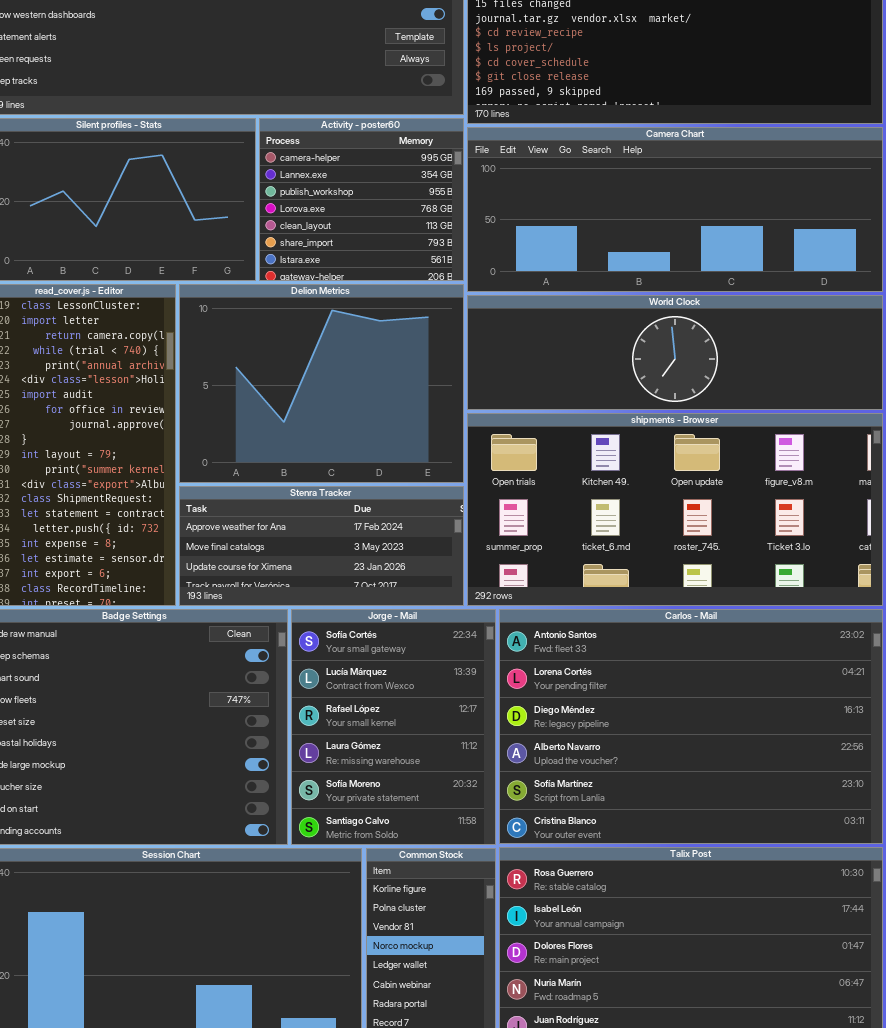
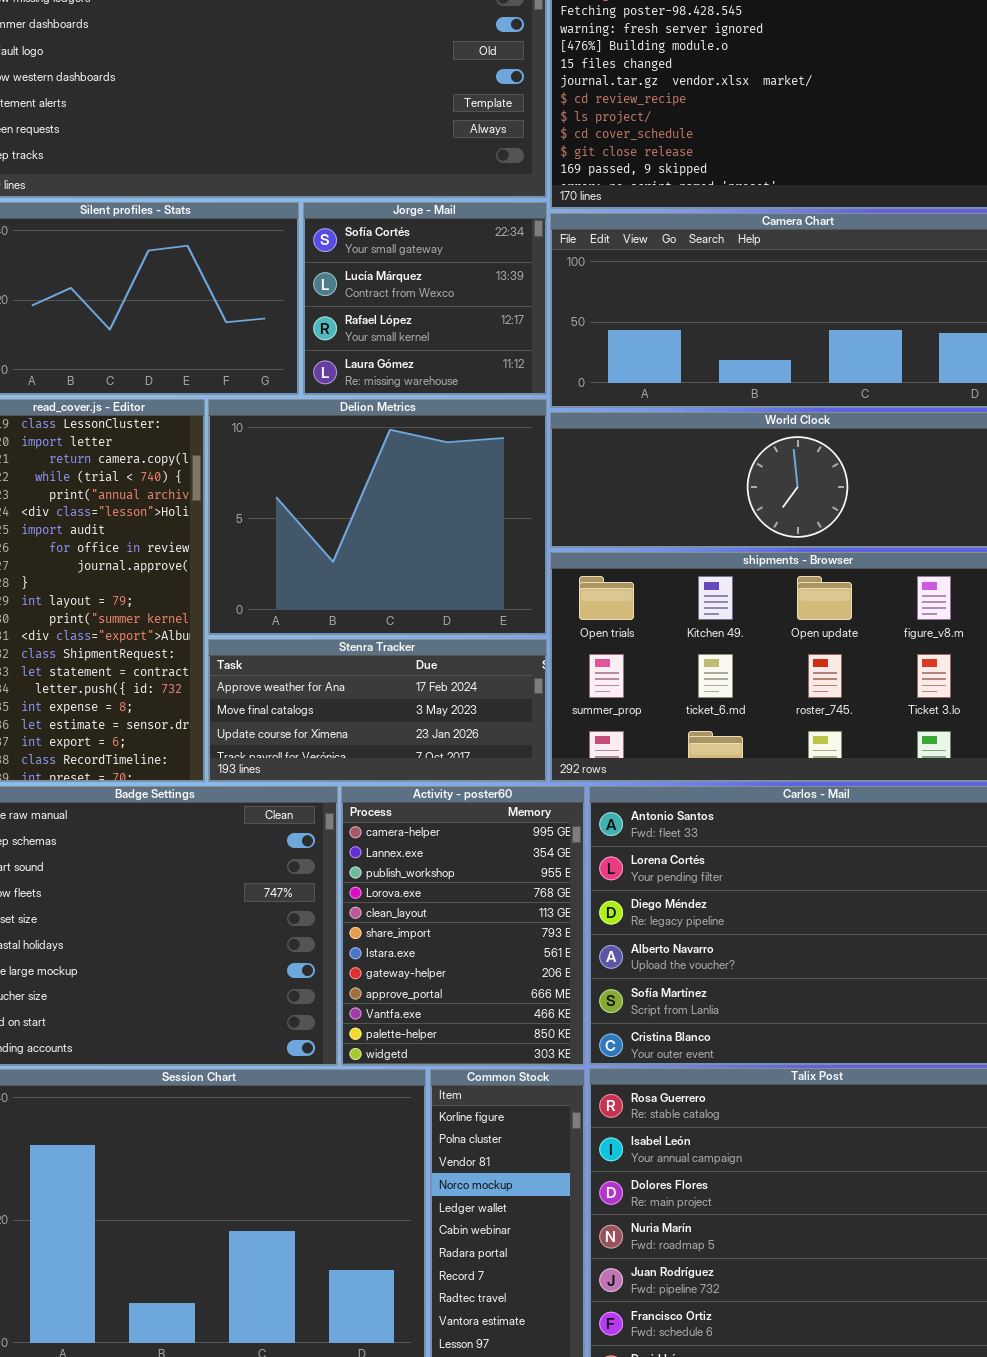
Activity - poster60: [259,118,464,281] -> [341,786,585,1066], moved, resized
Jorge - Mail: [291,609,496,845] -> [303,202,547,395], moved, resized

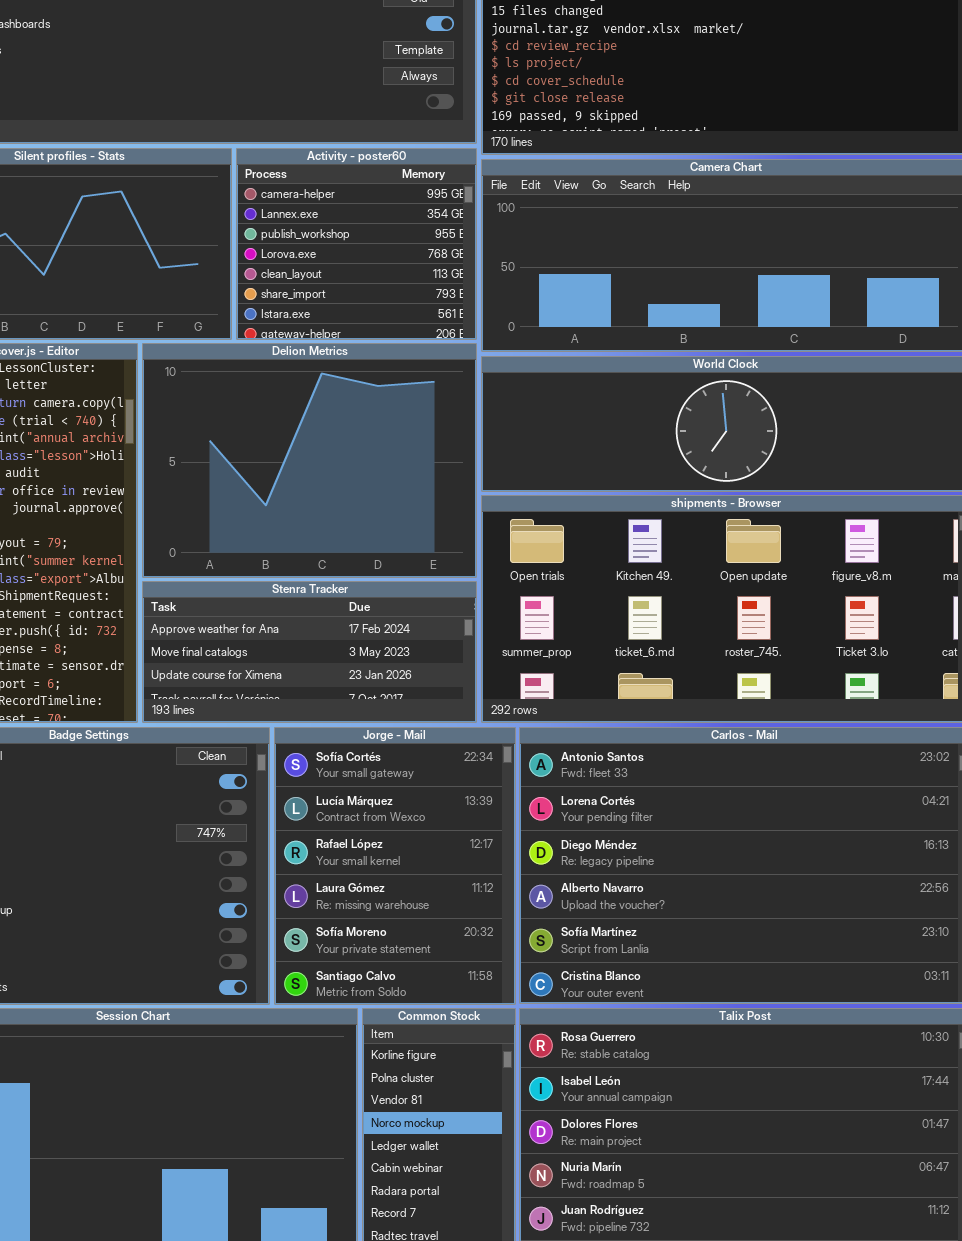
Jorge - Mail: [303,202,547,395] -> [274,727,516,1005], moved, resized
Activity - poster60: [341,786,585,1066] -> [236,148,477,340], moved, resized

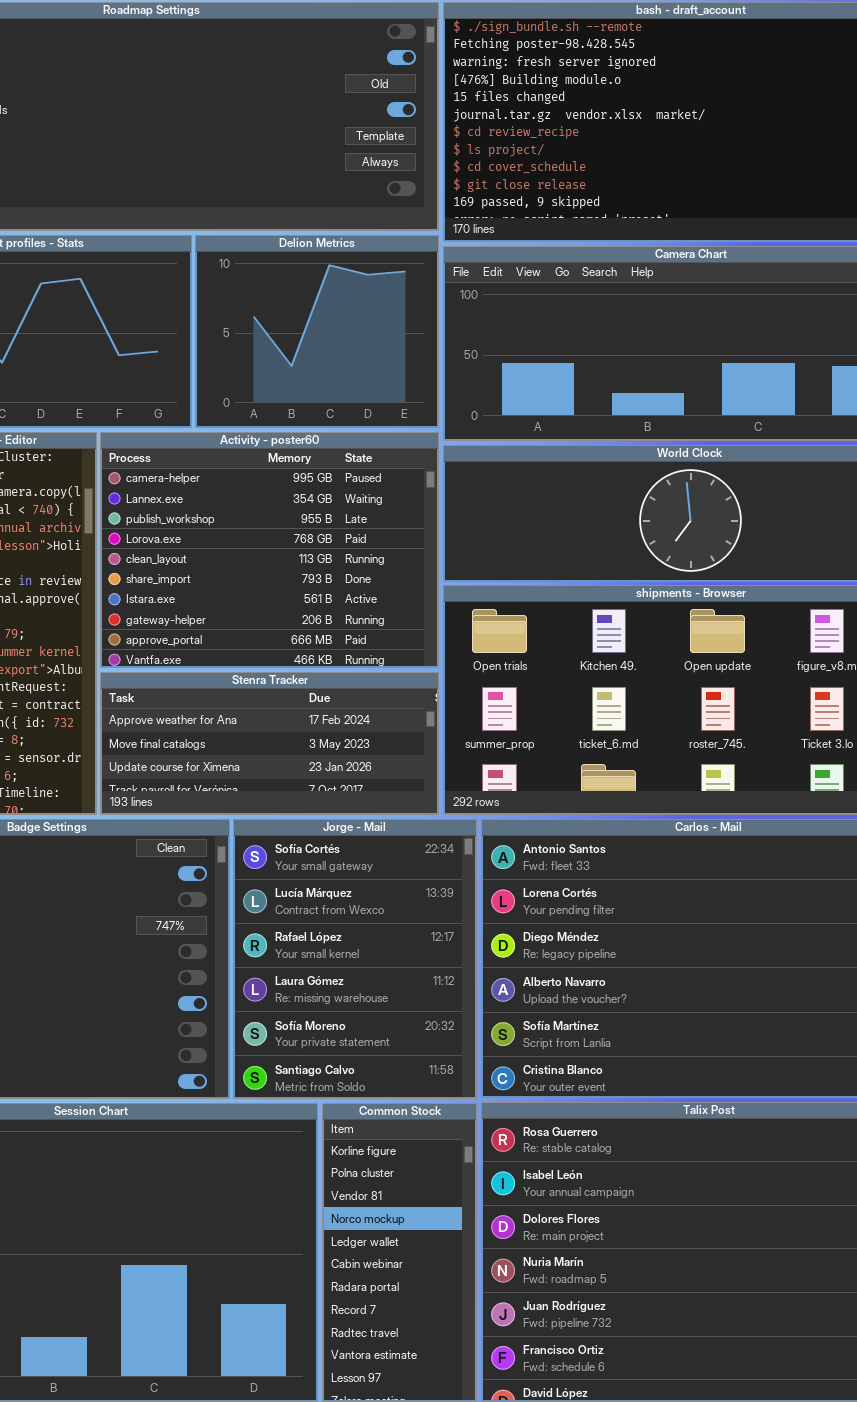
Activity - poster60: [236,148,477,340] -> [100,432,439,668], moved, resized
Delion Metrics: [142,343,477,578] -> [195,235,439,428], moved, resized

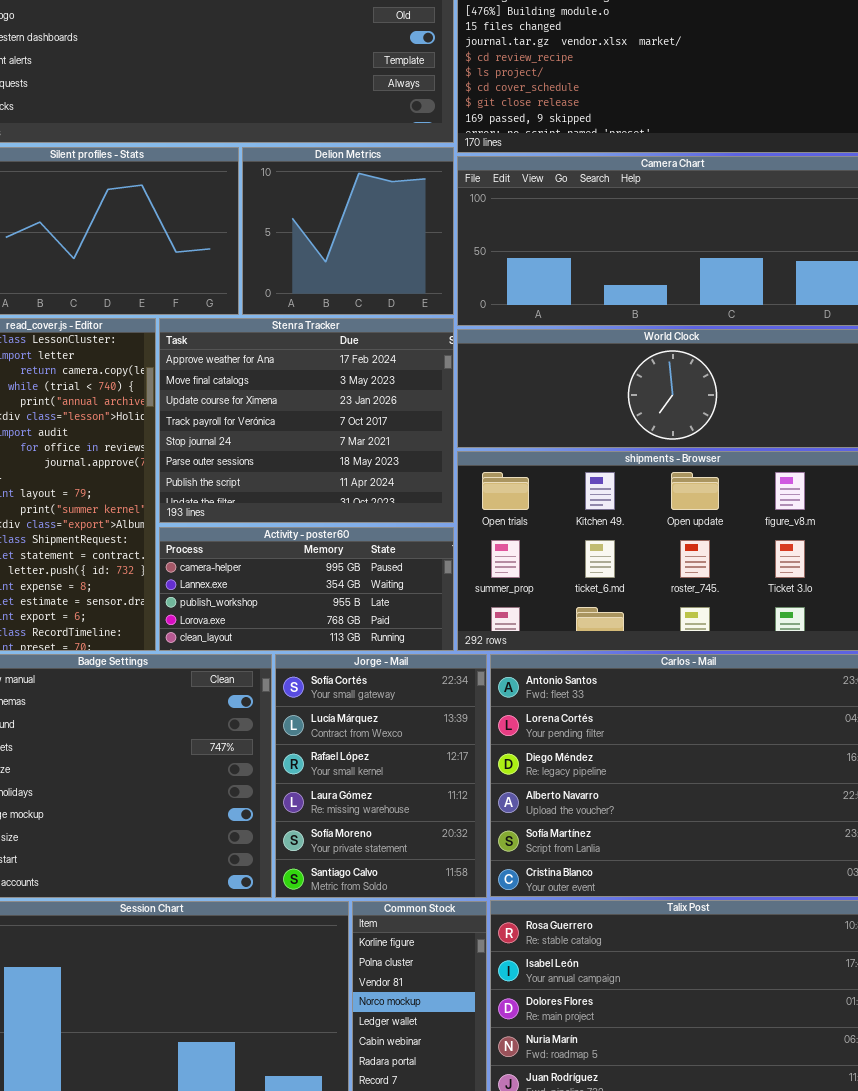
Activity - poster60: [100,432,439,668] -> [159,527,454,651], moved, resized
Stenra Tracker: [100,672,439,815] -> [159,318,454,523], moved, resized

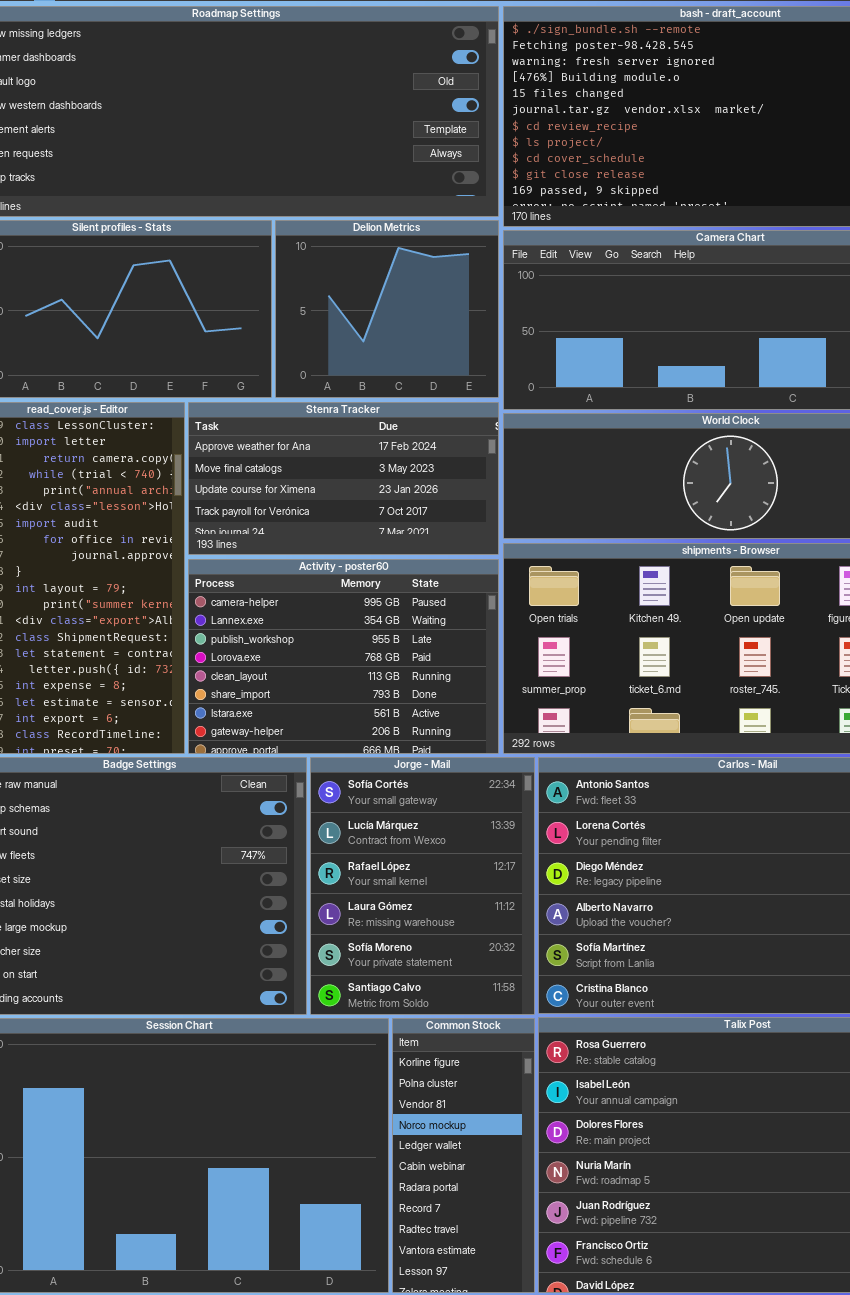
Stenra Tracker: [159,318,454,523] -> [188,402,499,555], resized
Activity - poster60: [159,527,454,651] -> [188,559,499,754], resized

